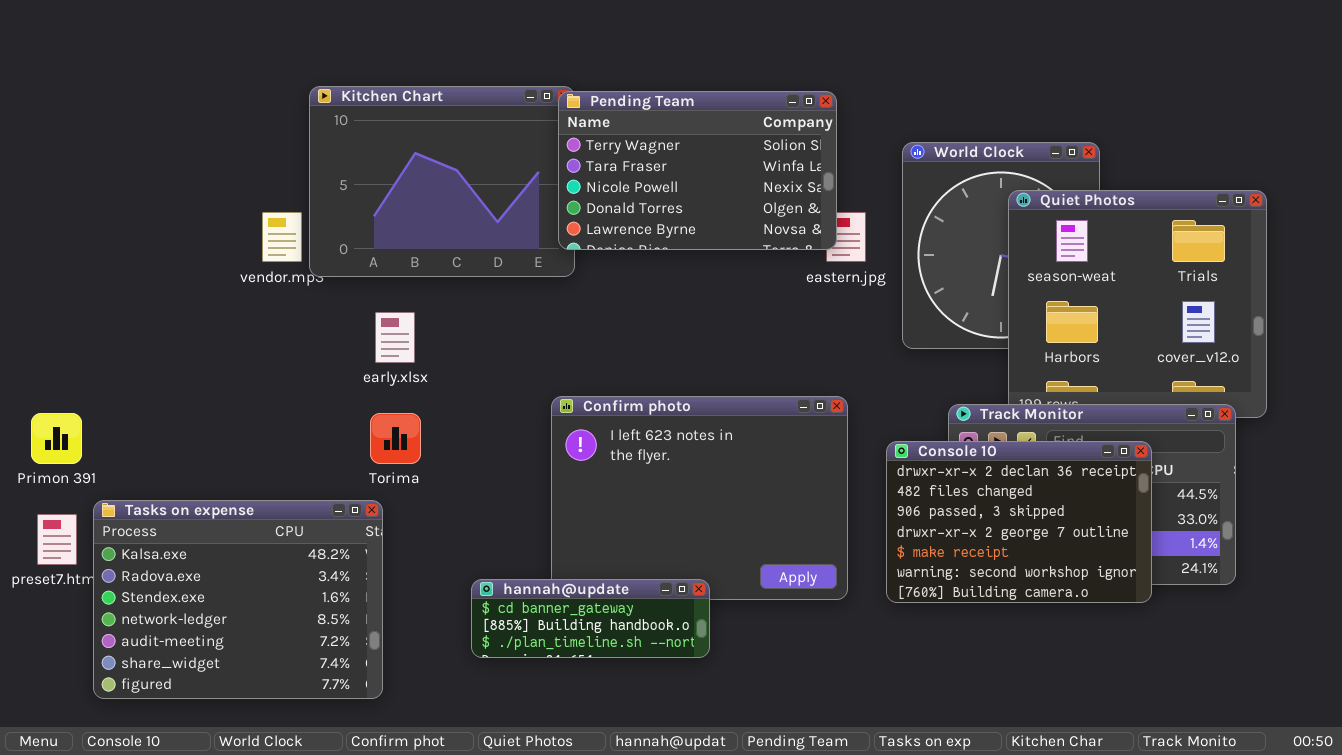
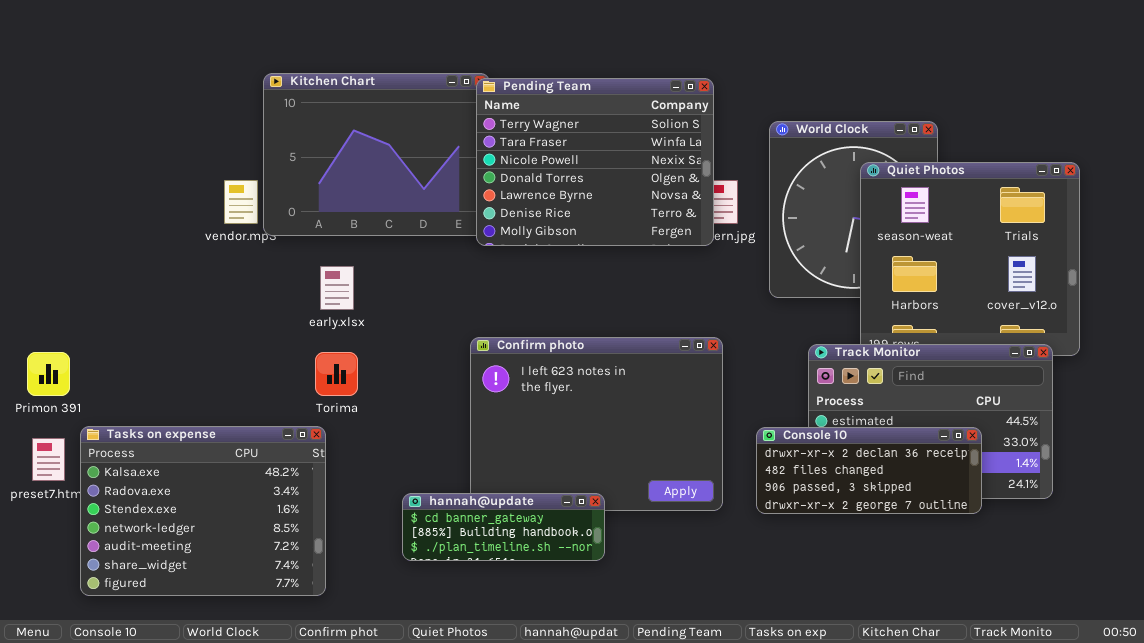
Pending Team: [558,91,837,250] -> [476,78,714,246], resized
Console 10: [886,441,1152,603] -> [756,427,982,514], resized

